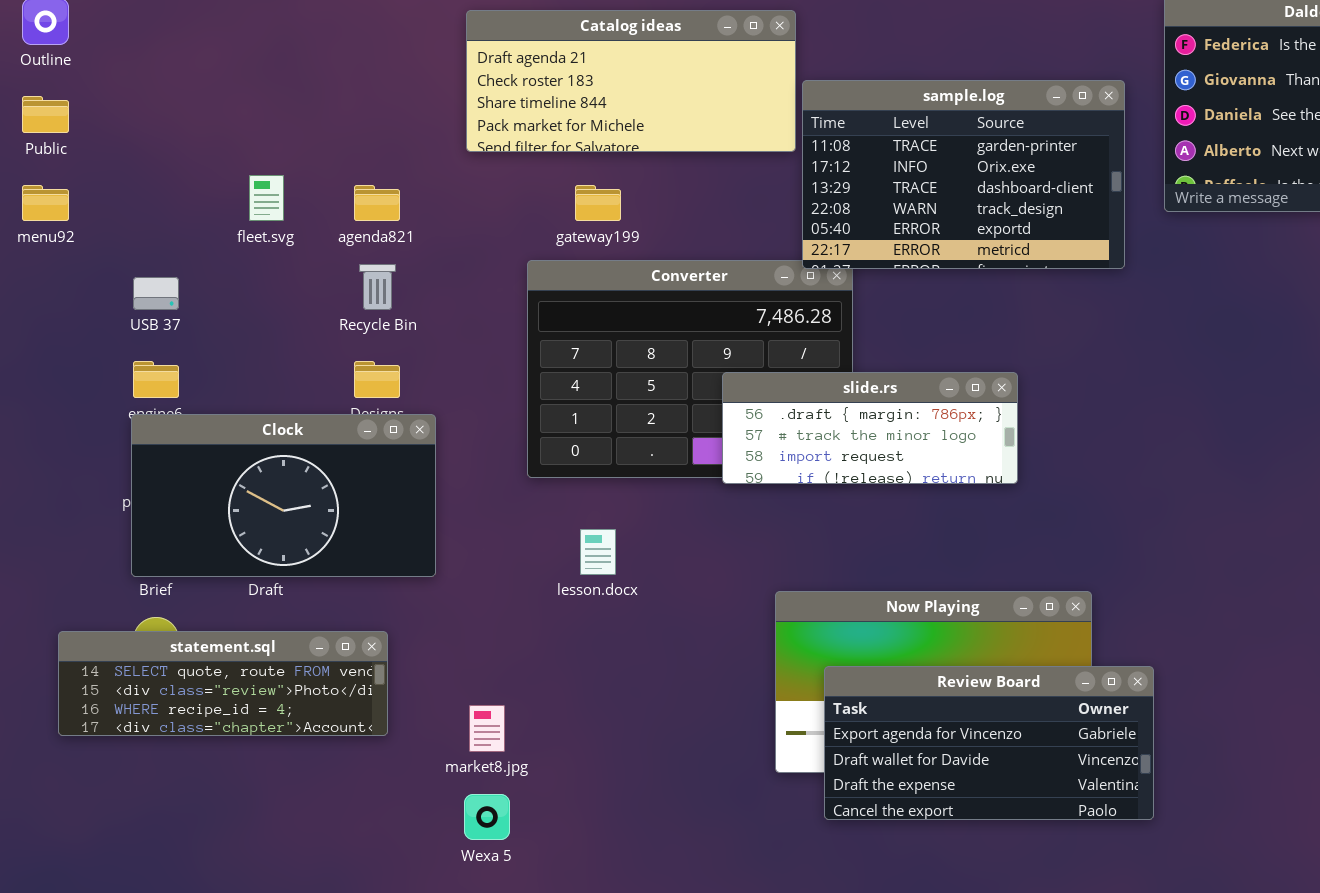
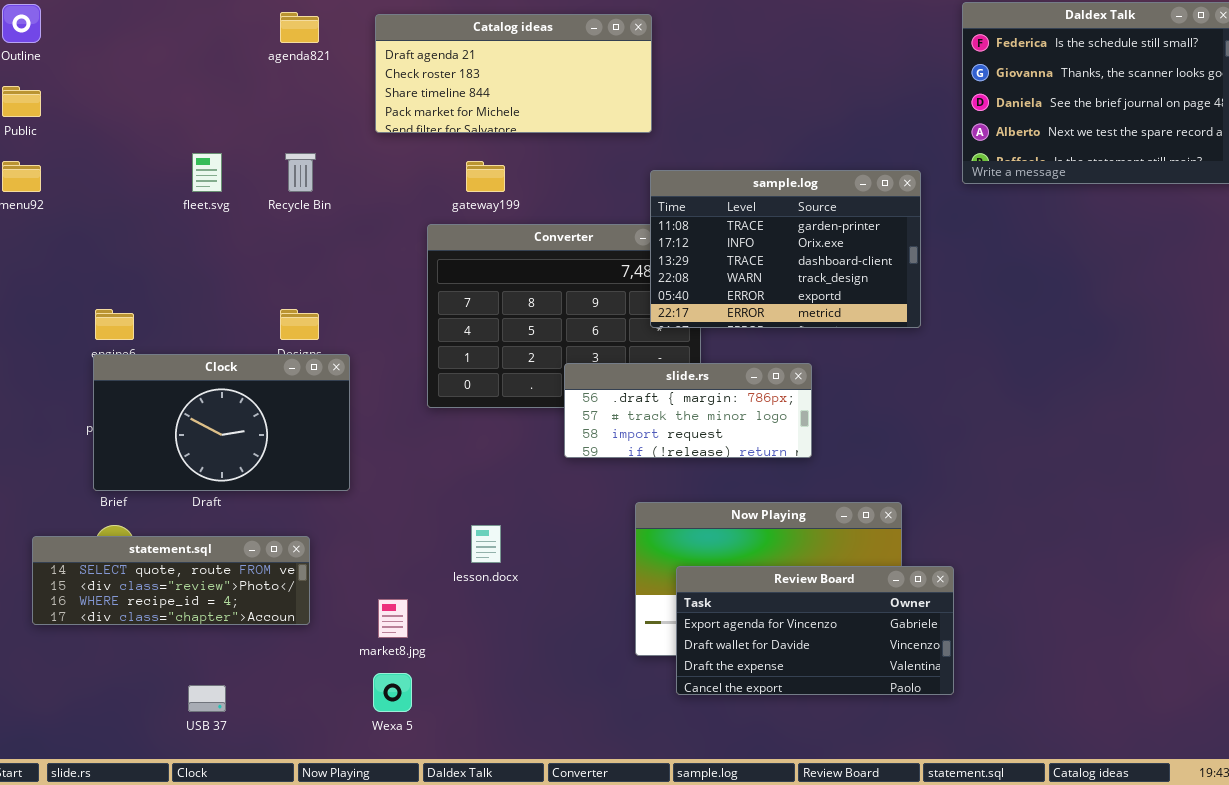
sample.log: [802,80,1125,269] -> [650,170,921,328], moved
agenda821: [354,185,400,221] -> [280,12,319,43], moved
Recycle Bin: [359,264,396,310] -> [285,153,316,192], moved
USB 37: [133,277,179,310] -> [188,685,226,712], moved
slide.rs: [722,372,1018,484] -> [564,363,812,458], moved
lesson.docx: [580,529,616,575] -> [471,525,501,563], moved

